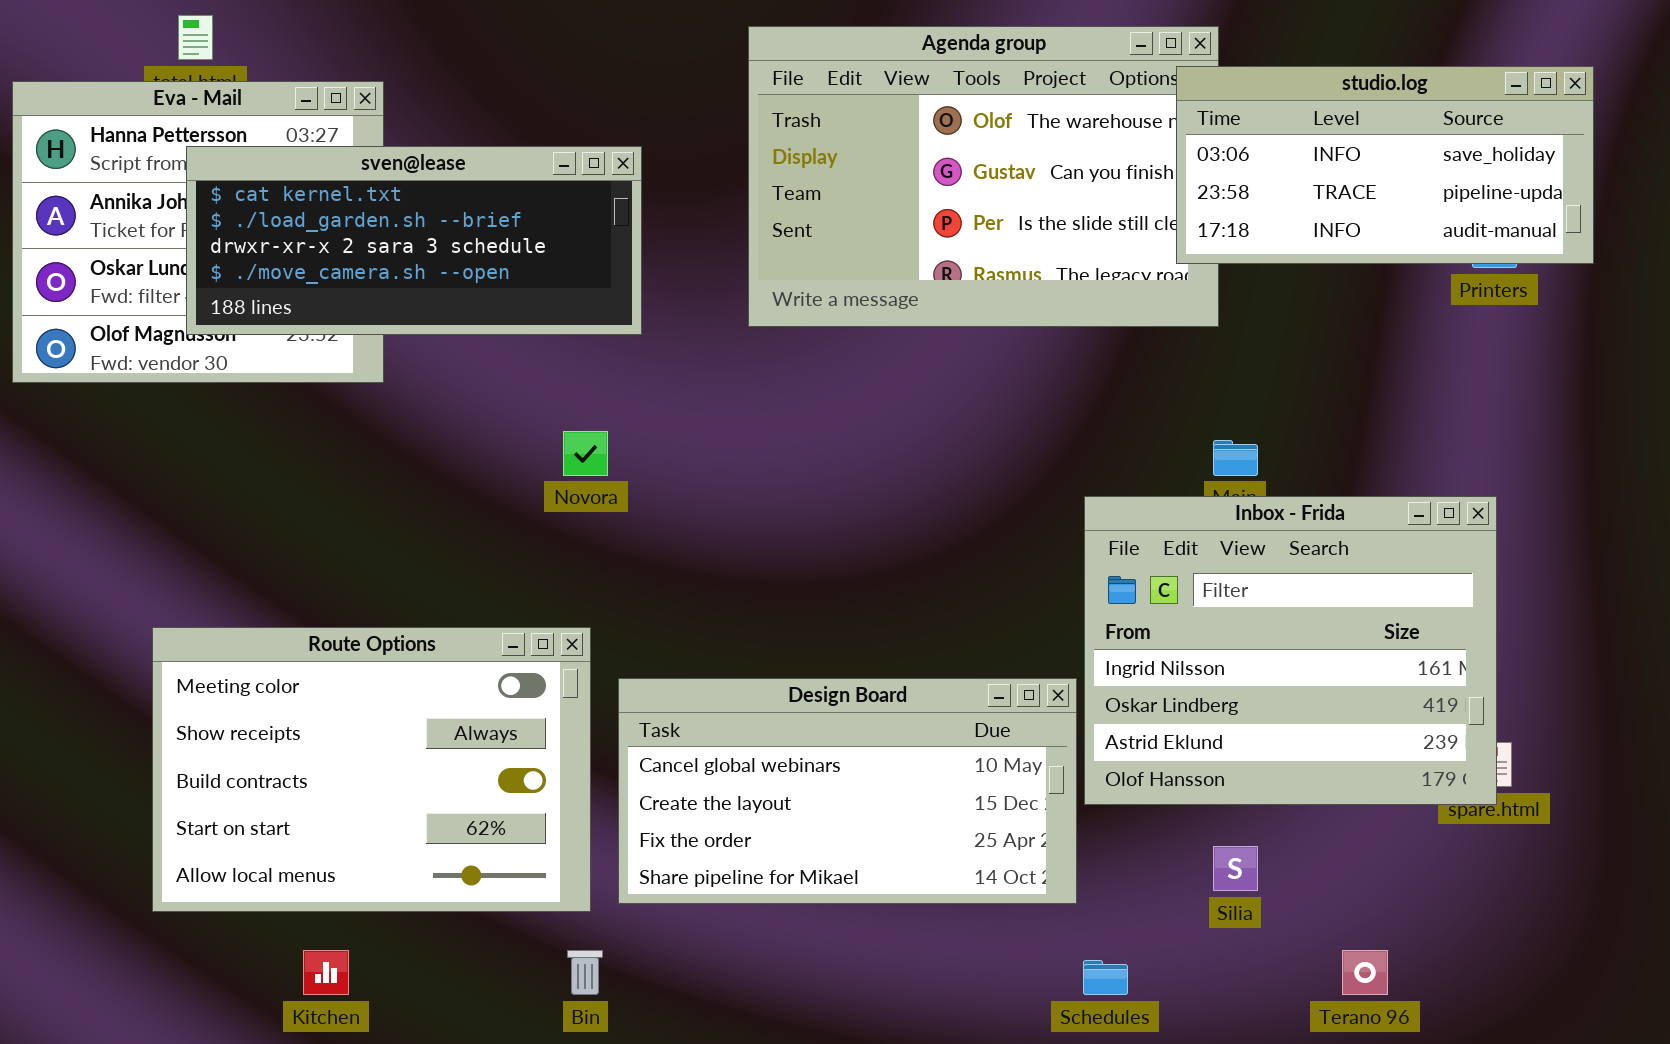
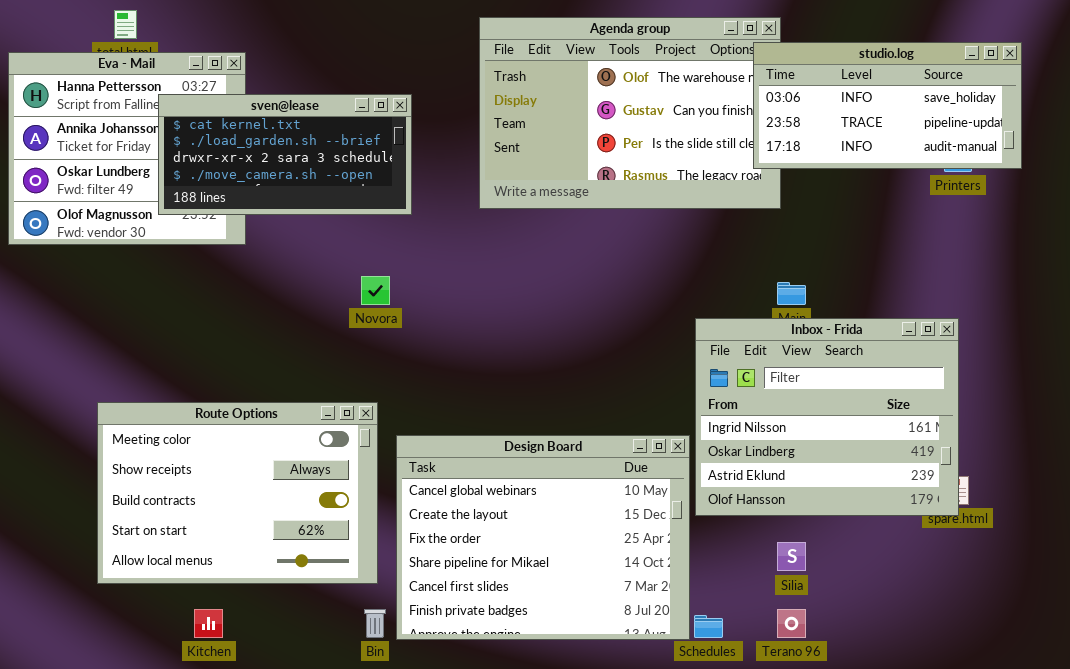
sven@lease: [186,146,642,335] -> [158,94,412,215], resized
Design Board: [618,678,1077,904] -> [396,435,690,640], resized
Terano 96: [1342,950,1388,995] -> [777,609,806,638], moved

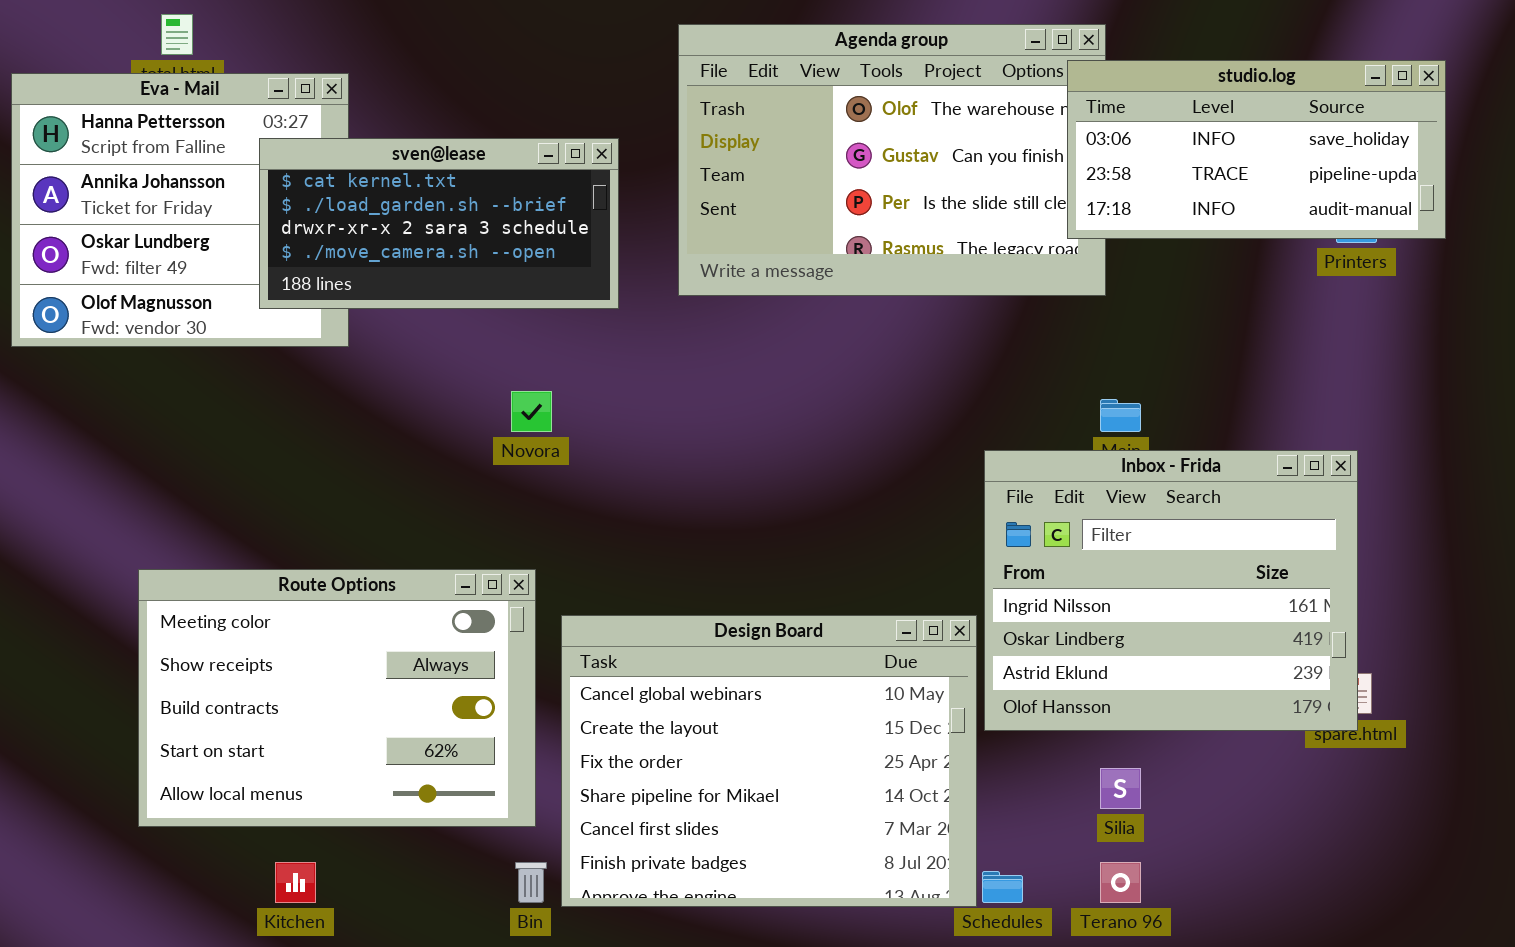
sven@lease: [158,94,412,215] -> [259,138,619,309], moved

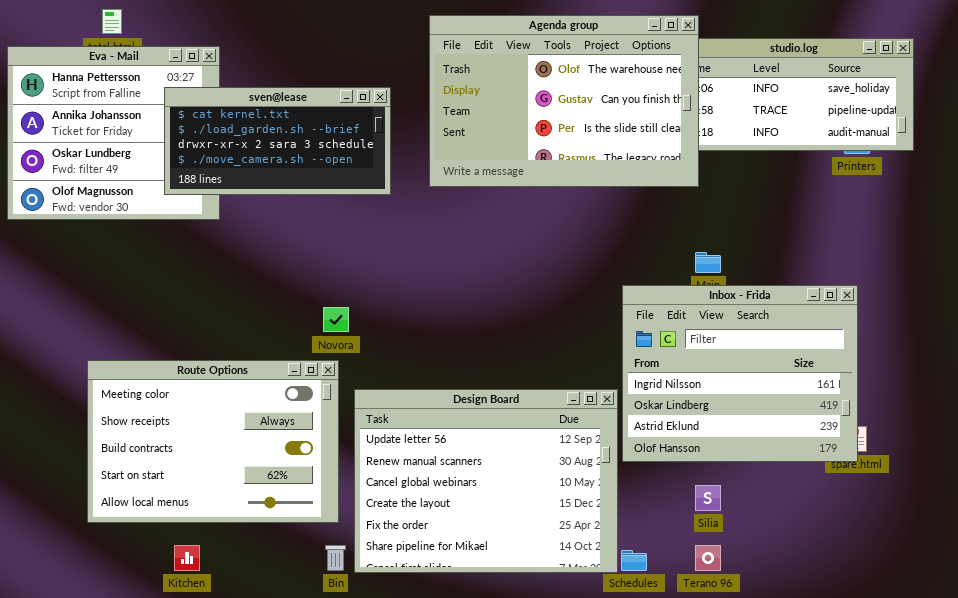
Agenda group: [678,24,1106,296] -> [429,15,699,187], raised
Novora: [511,391,552,432] -> [323,307,349,332], moved
Design Board: [561,615,977,907] -> [354,389,618,573], scrolled up 2 rows

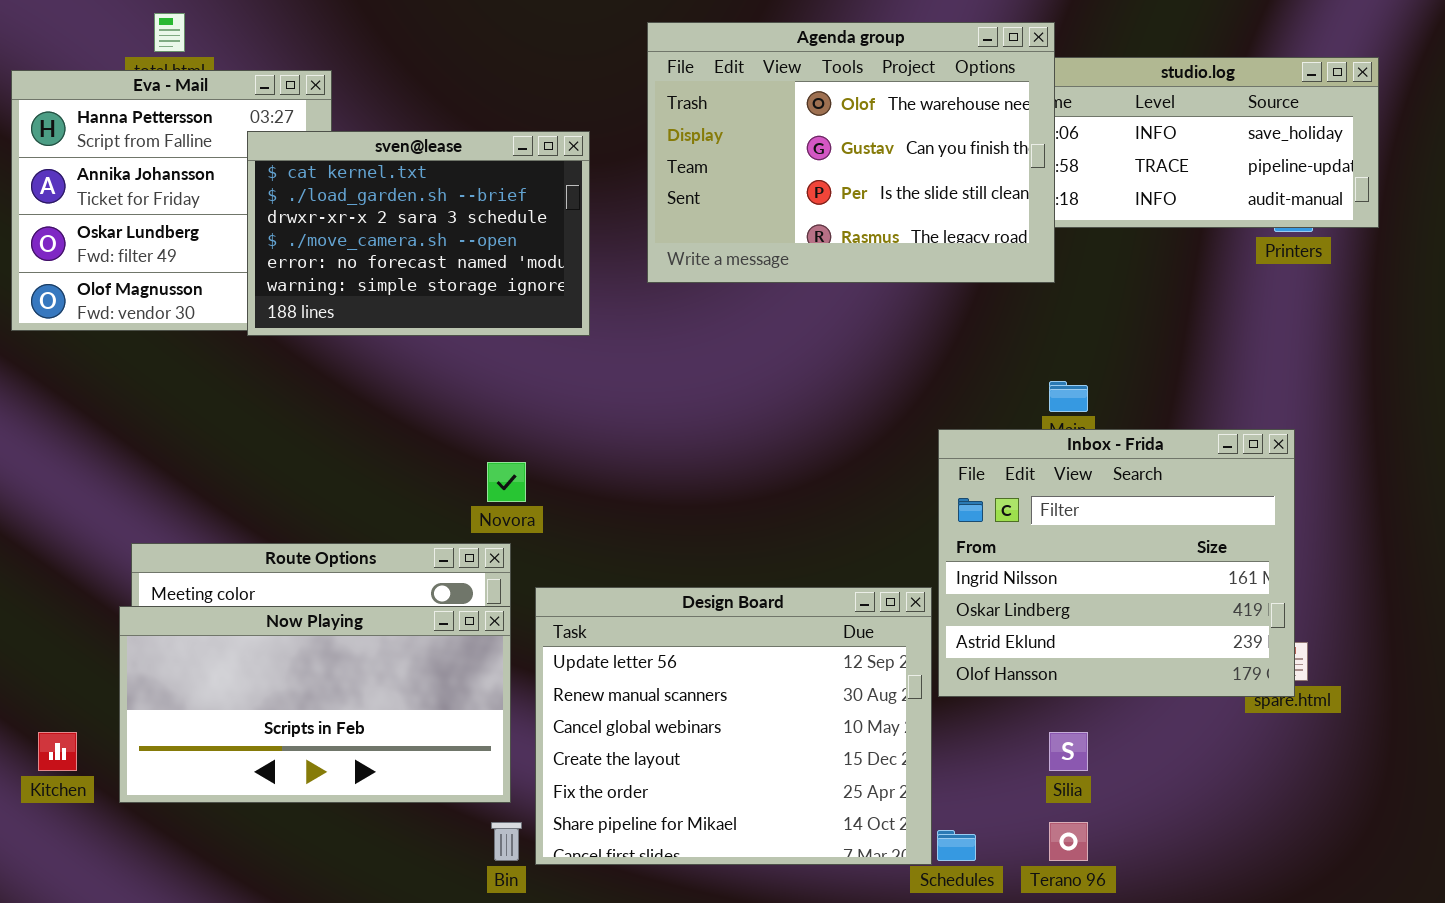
sven@lease: [164,87,391,195] -> [247,131,590,336], resized
Now Playing: none -> [119,606,511,803], opened
Kitchen: [174,545,200,571] -> [38,732,77,771], moved

